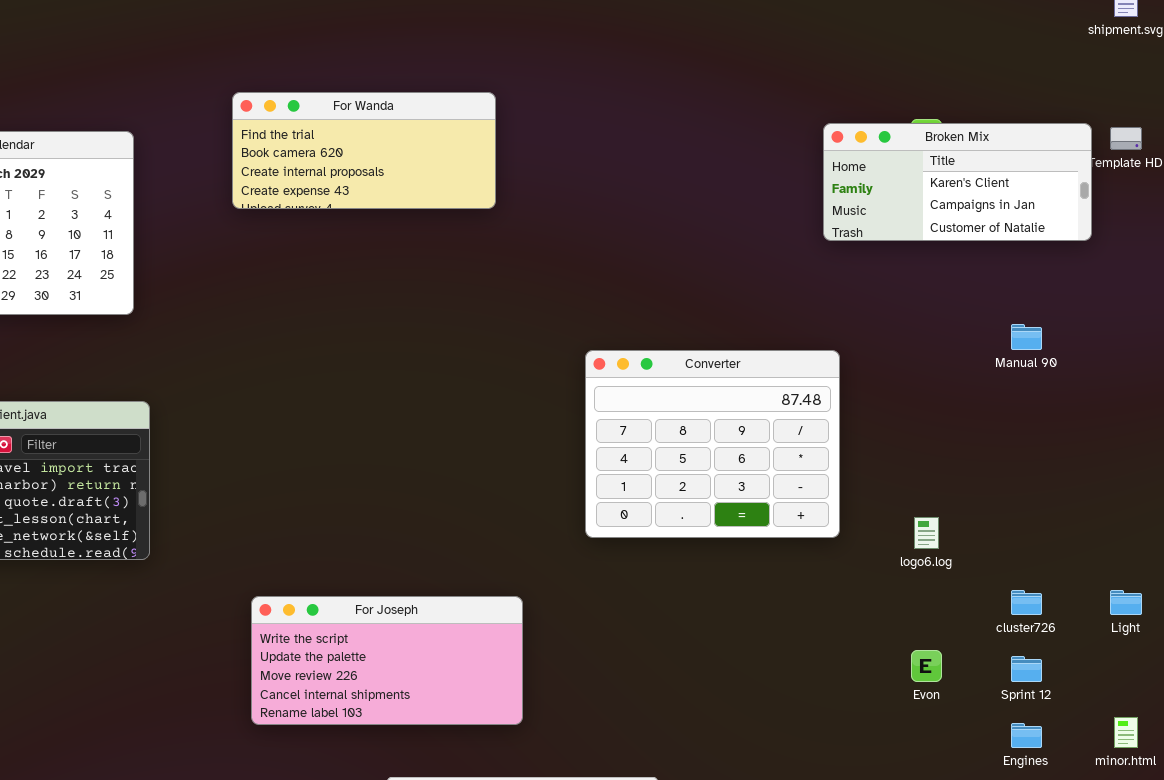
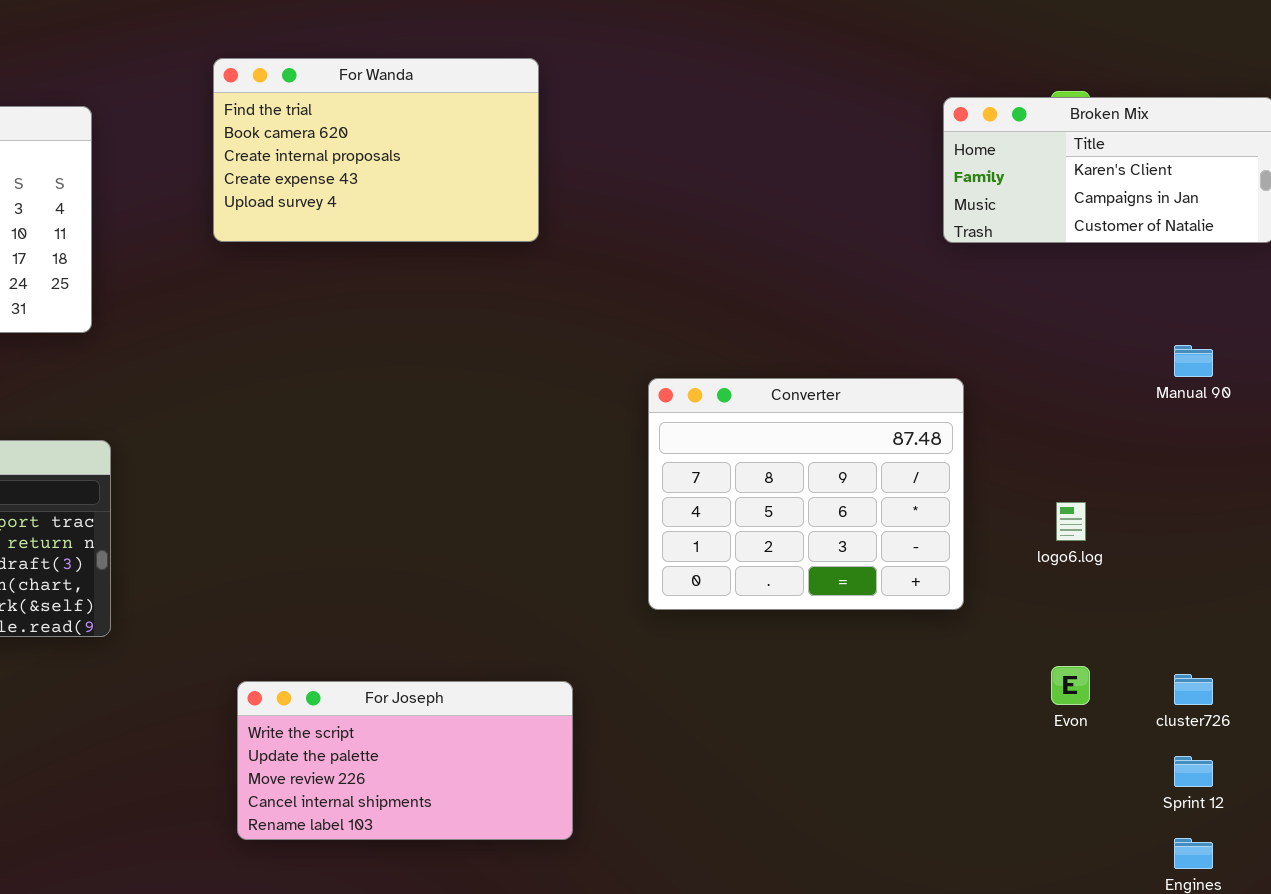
For Wanda: [232,92,496,209] -> [213,58,539,242], resized
logo6.log: [914,517,939,549] -> [1056,502,1086,541], moved
Evon: [911,650,942,682] -> [1051,666,1090,705], moved

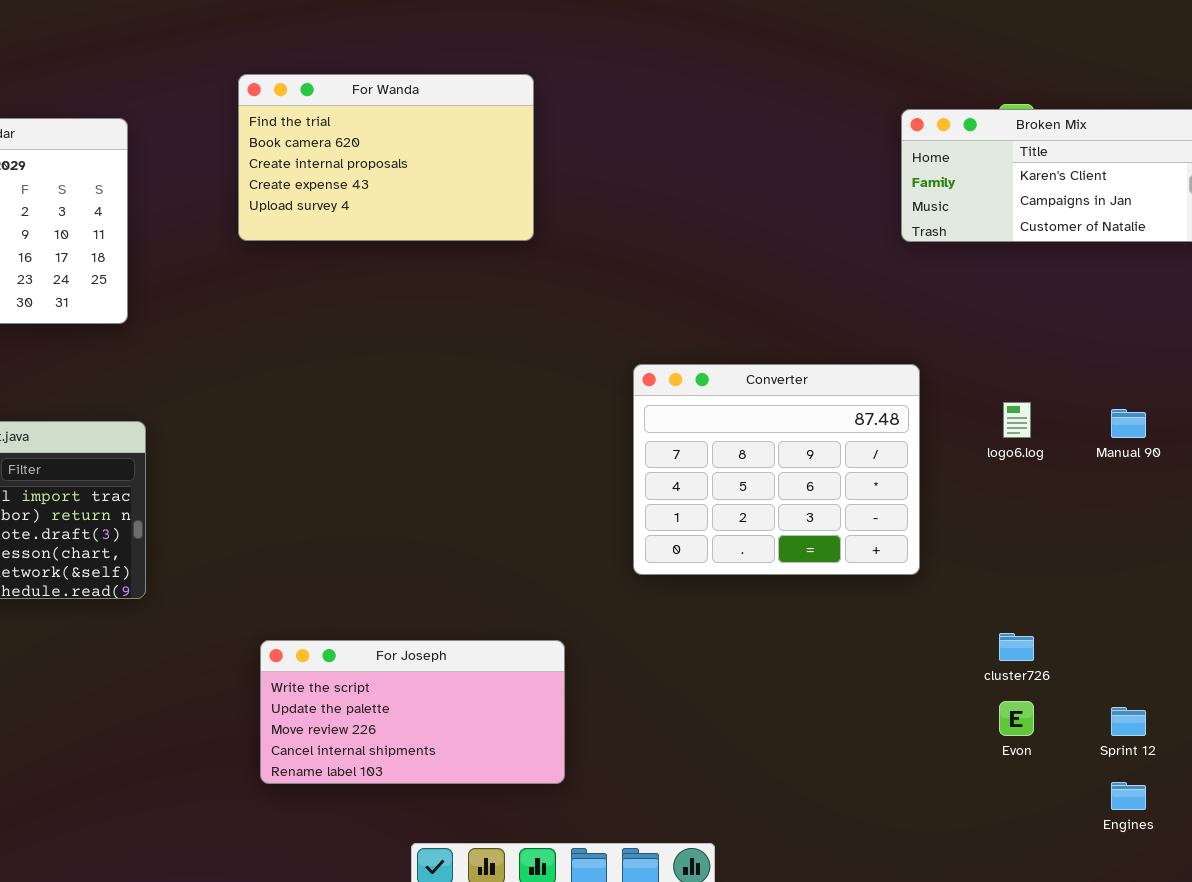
Manual 90: [1174,345,1213,377] -> [1111,409,1146,438], moved
logo6.log: [1056,502,1086,541] -> [1003,402,1031,438], moved
Evon: [1051,666,1090,705] -> [999,701,1034,736], moved
cluster726: [1174,674,1213,705] -> [999,633,1034,661], moved

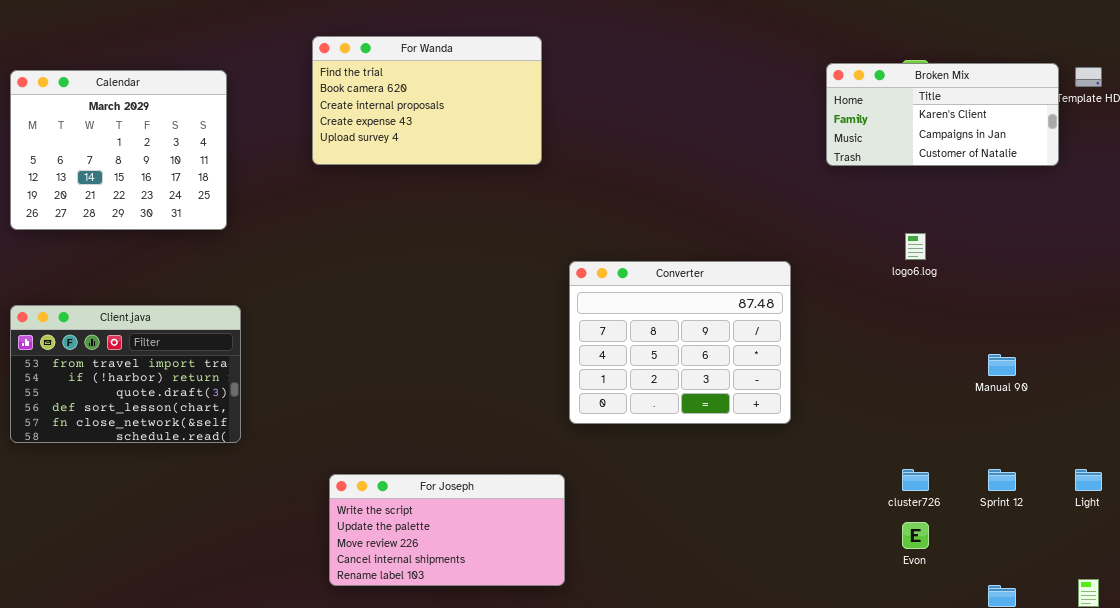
Converter: [633,364,920,575] -> [569,261,791,424], moved
logo6.log: [1003,402,1031,438] -> [905,233,926,260], moved
Manual 90: [1111,409,1146,438] -> [988,354,1016,376], moved
Sprint 12: [1111,707,1146,736] -> [988,469,1016,491], moved

